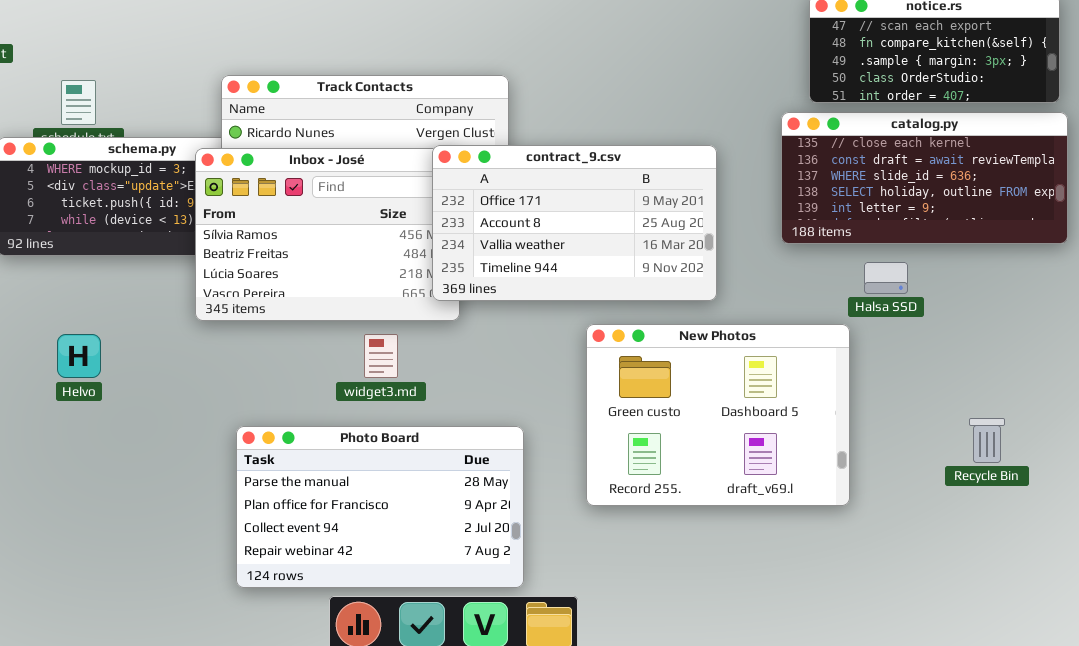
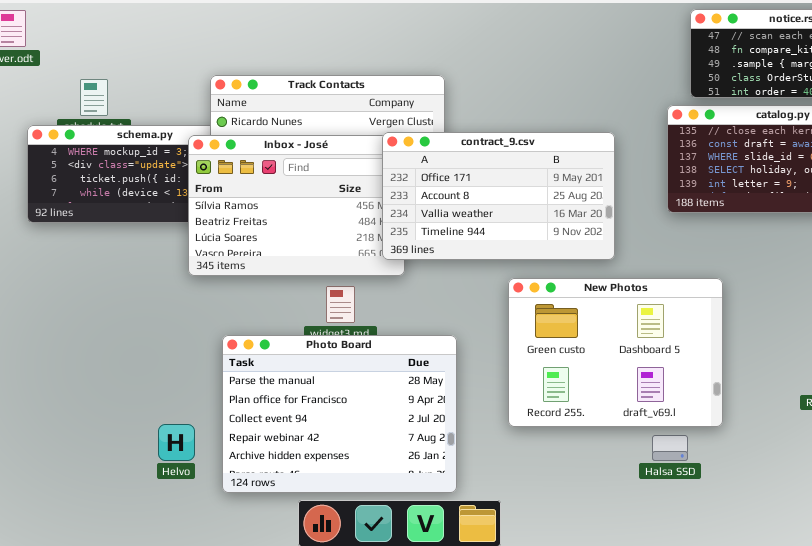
Halsa SSD: [864,262,908,294] -> [652,435,688,461], moved
Helvo: [57,334,101,378] -> [158,424,195,461], moved
Photo Board: [236,426,524,588] -> [222,335,457,493], resized

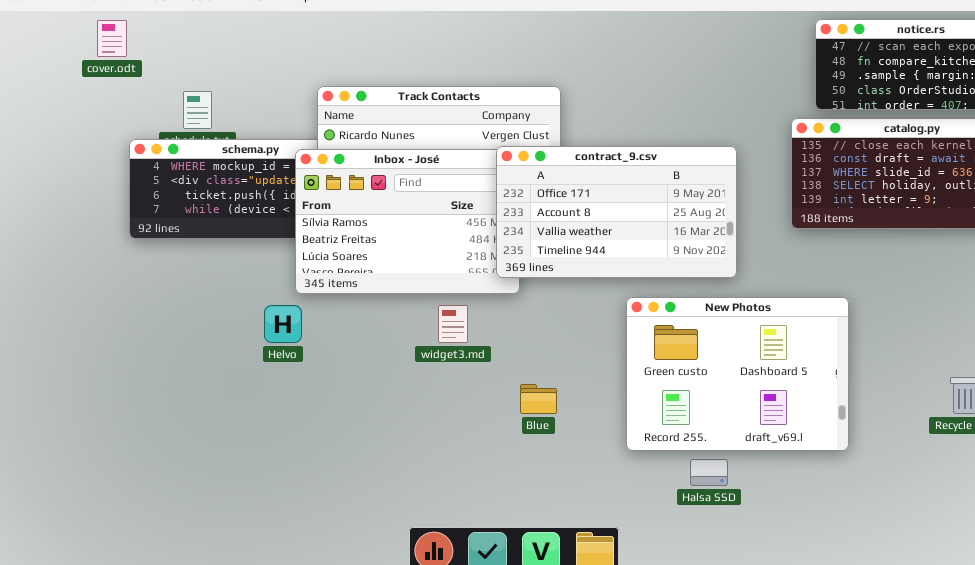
Photo Board: [222,335,457,493] -> none, closed
Helvo: [158,424,195,461] -> [264,305,302,343], moved
Halsa SSD: [652,435,688,461] -> [690,459,728,486], moved

